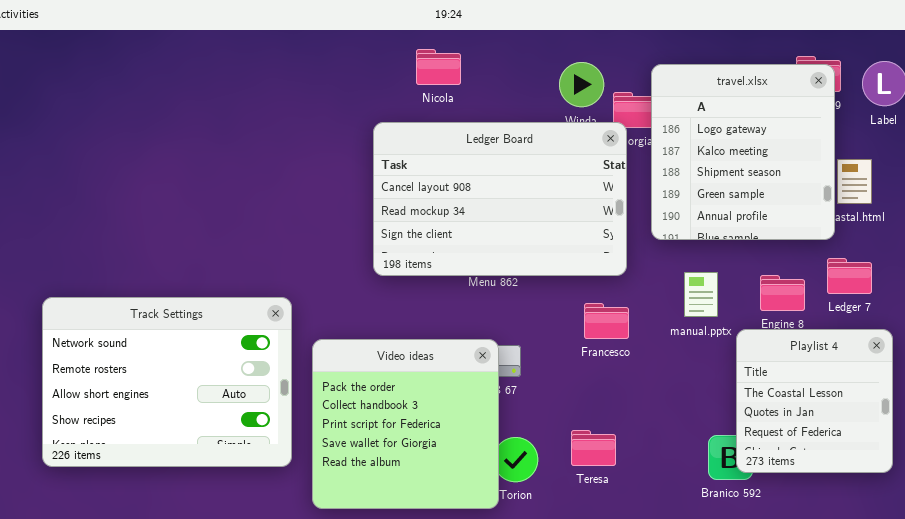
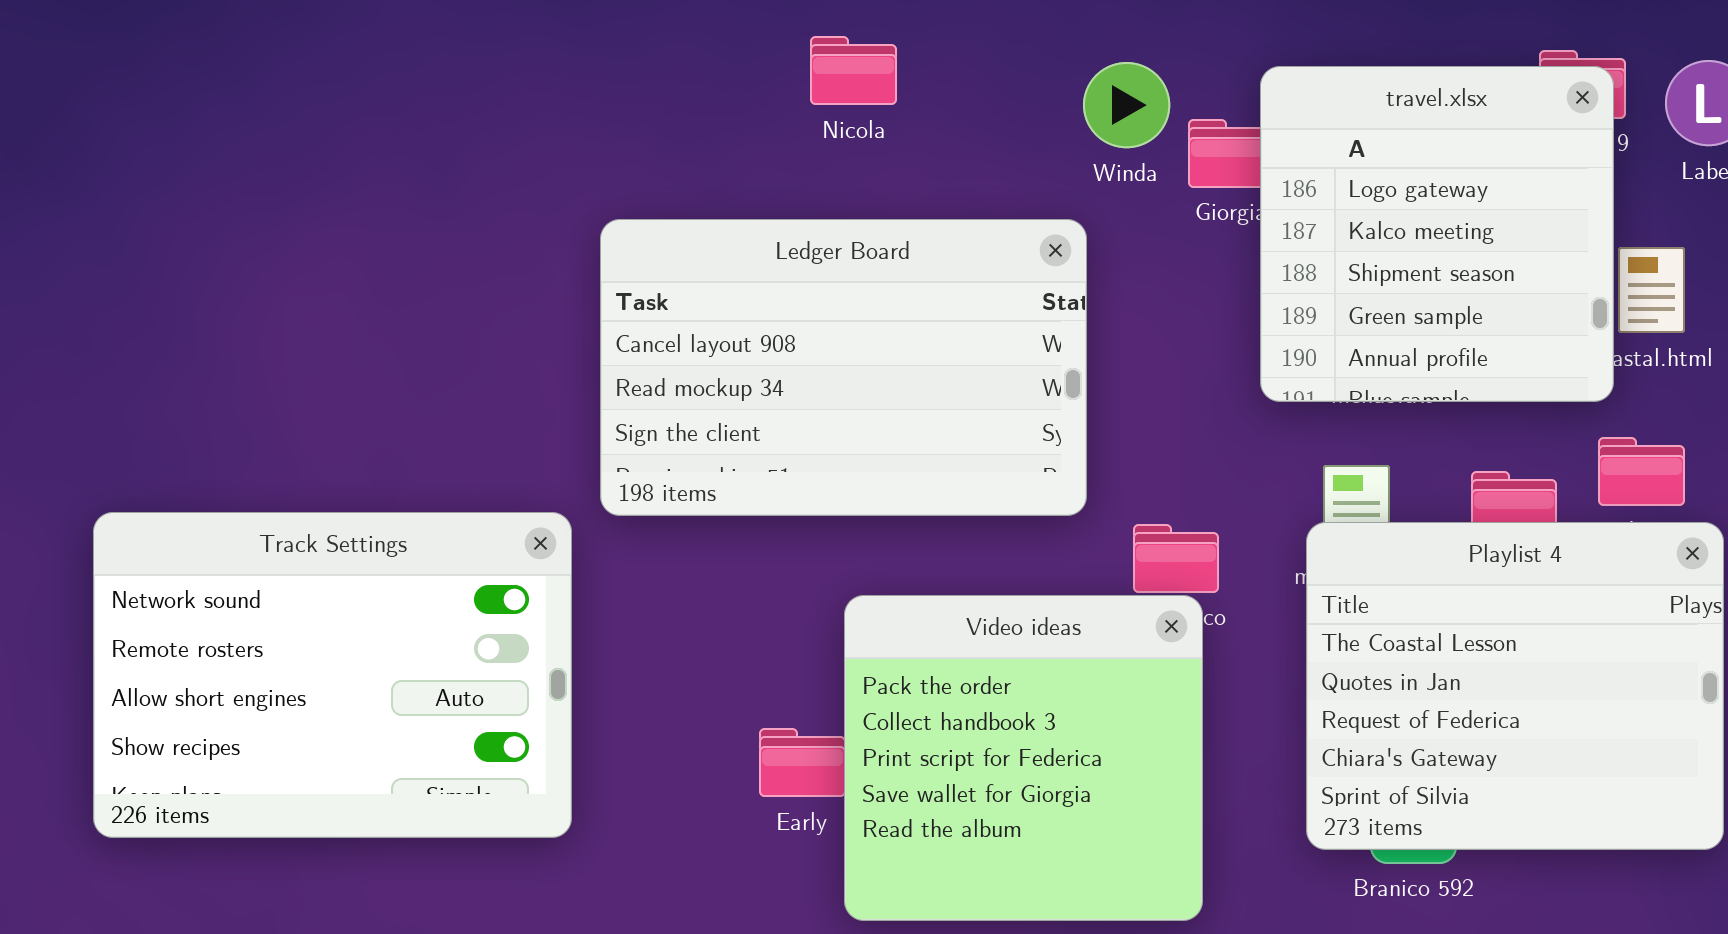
Ledger Board: [373,122,627,276] -> [600,219,1087,516], moved
Playlist 4: [736,329,893,473] -> [1306,522,1724,850], resized
Video ideas: [312,339,499,509] -> [844,595,1203,921], moved

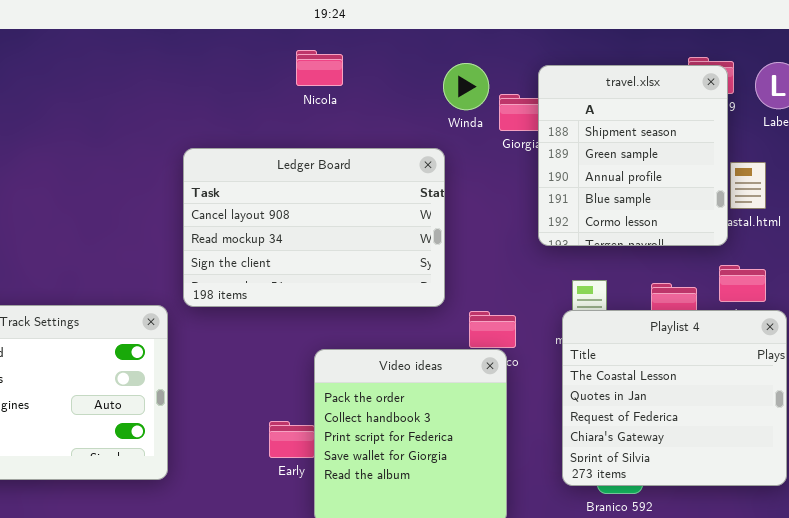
travel.xlsx: [1260,66,1614,402] -> [538,65,728,246], scrolled down 2 rows

